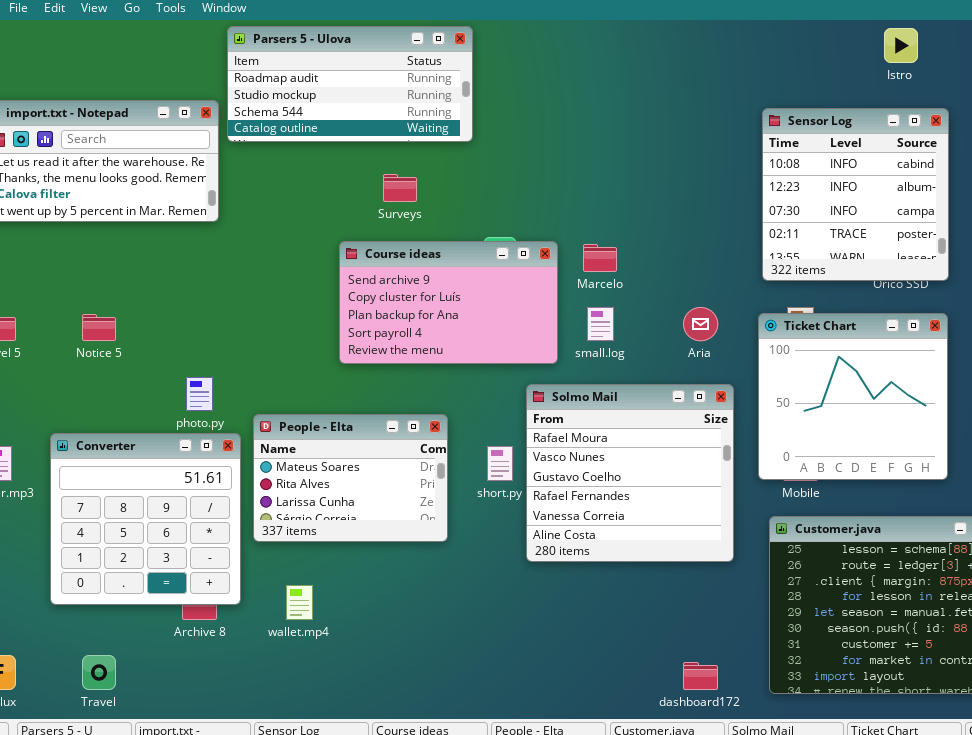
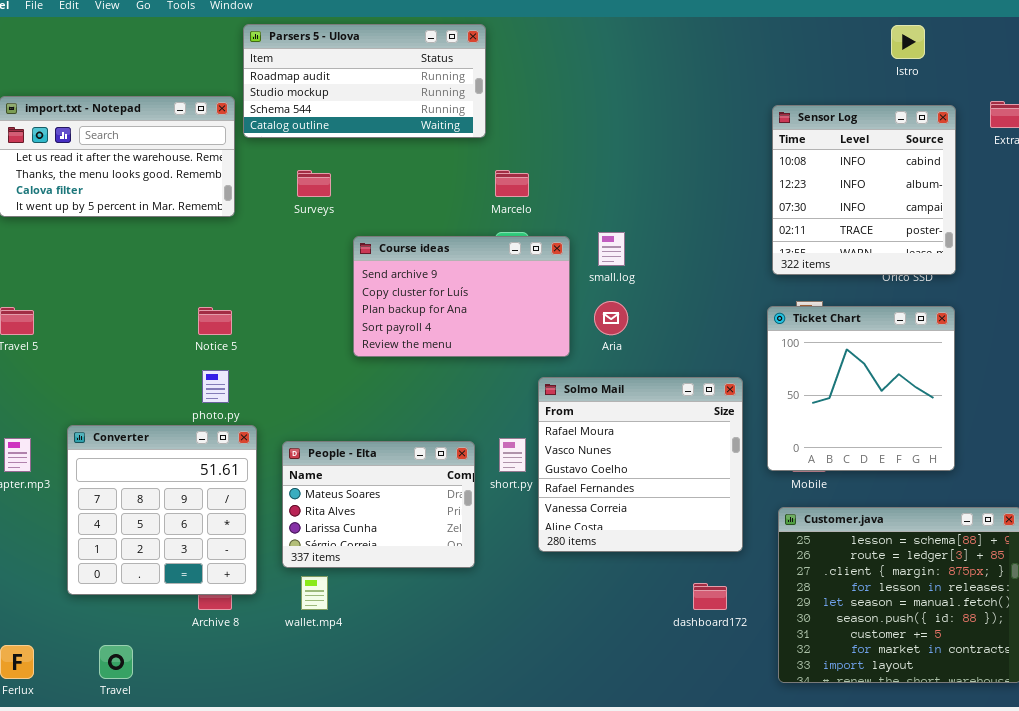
Surveys: [383,174,417,202] -> [297,170,331,197], moved
Marcelo: [583,244,617,272] -> [495,170,529,197], moved
small.log: [587,307,614,341] -> [598,232,625,266], moved
Aria: [683,307,718,341] -> [594,301,628,335], moved
Notice 5: [82,314,116,341] -> [198,307,232,335], moved
People - Elta: [253,414,448,542] -> [282,441,475,568], moved
dashboard172: [683,662,718,690] -> [693,583,727,610], moved

